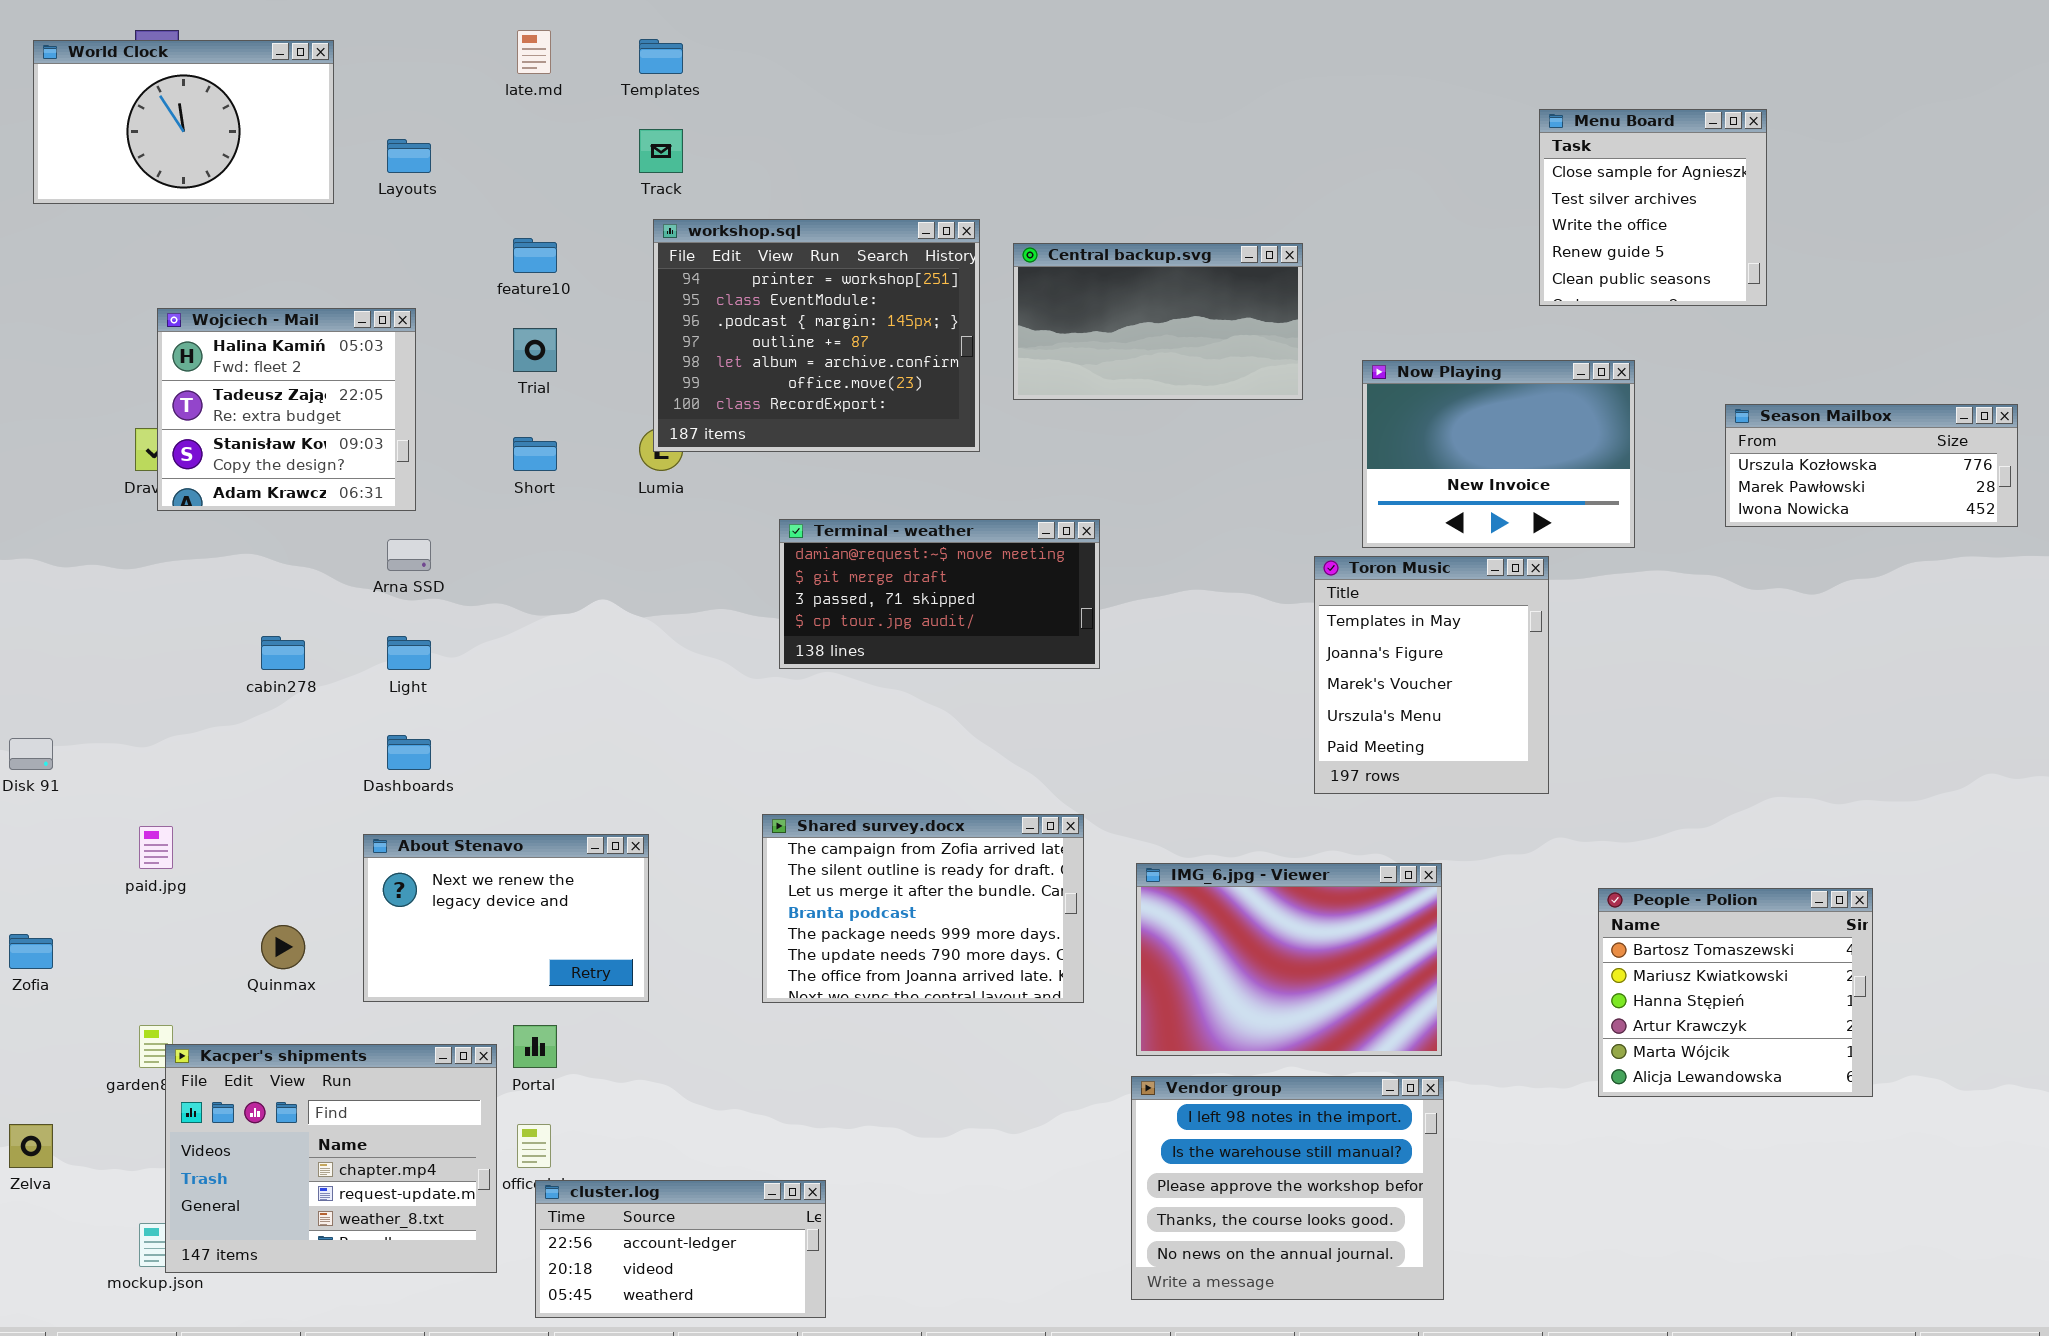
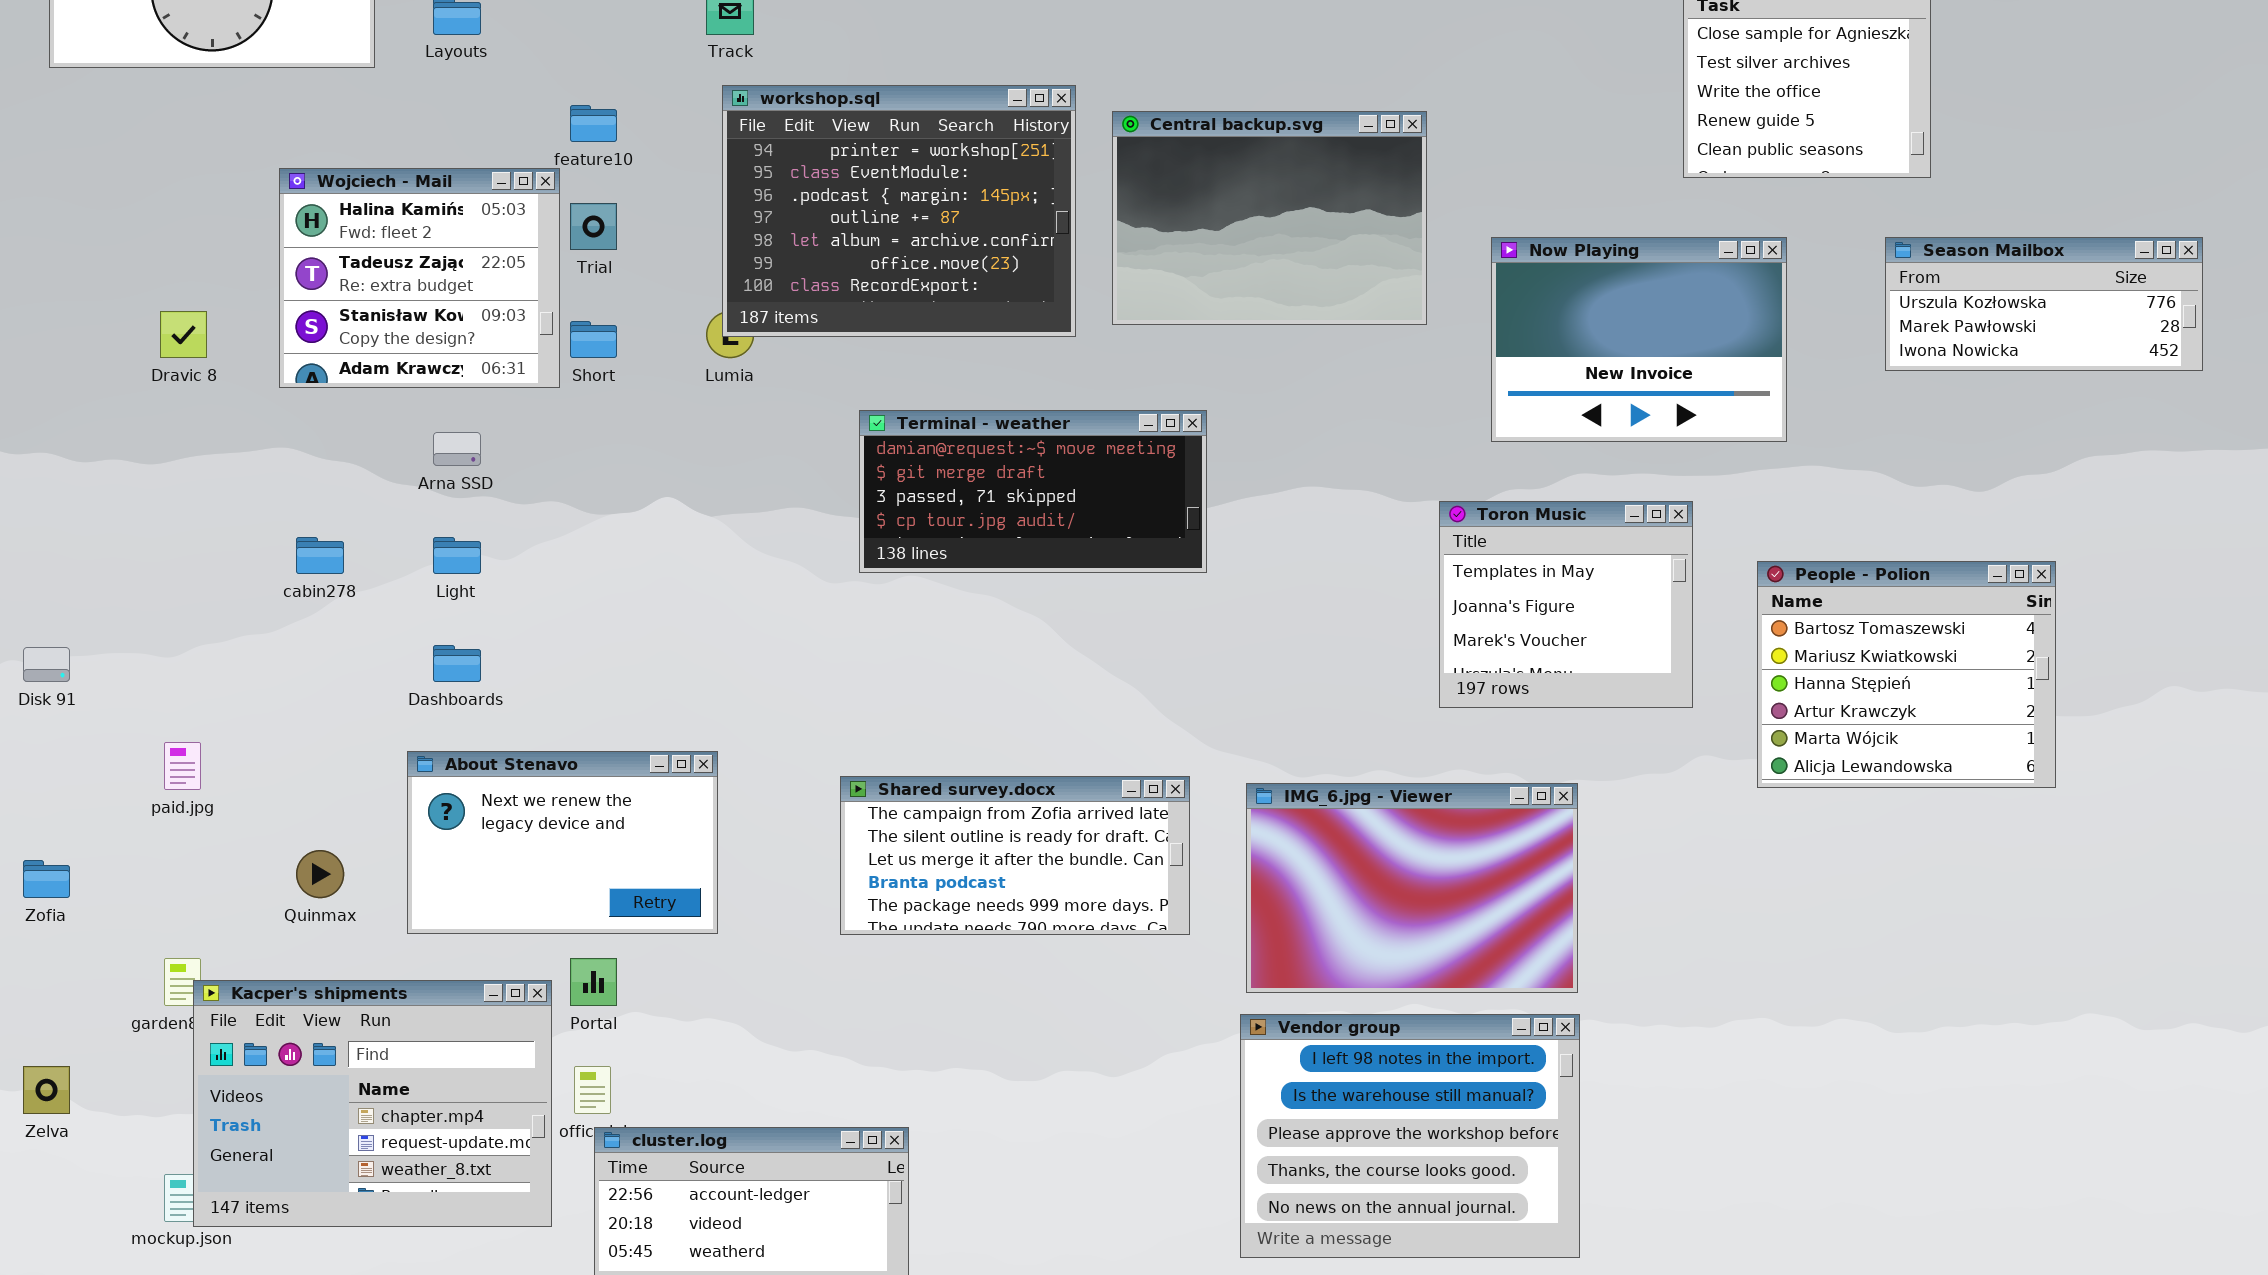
Central backup.svg: [1013,243,1303,400] -> [1112,111,1427,325], resized
Wojciech - Mail: [157,308,416,511] -> [279,168,560,388], moved
Season Mailbox: [1725,404,2018,527] -> [1885,237,2203,371], moved
Toron Music: [1314,556,1549,794] -> [1439,501,1693,708], resized
Shared survey.docx: [762,814,1084,1003] -> [840,776,1190,935], resized
People - Polion: [1598,888,1873,1097] -> [1757,561,2056,788], moved

